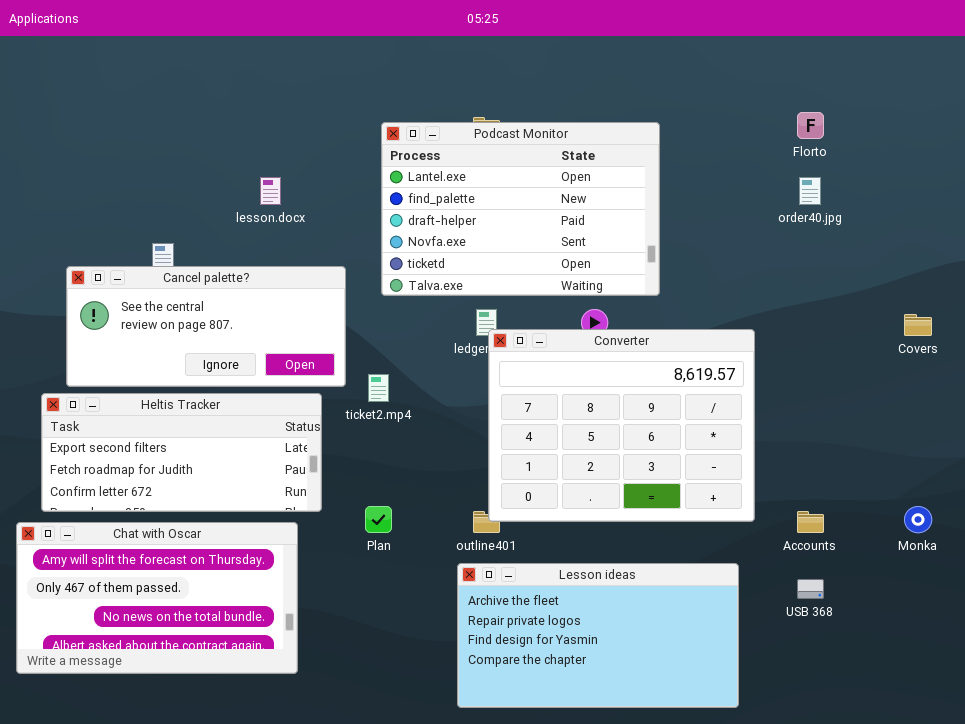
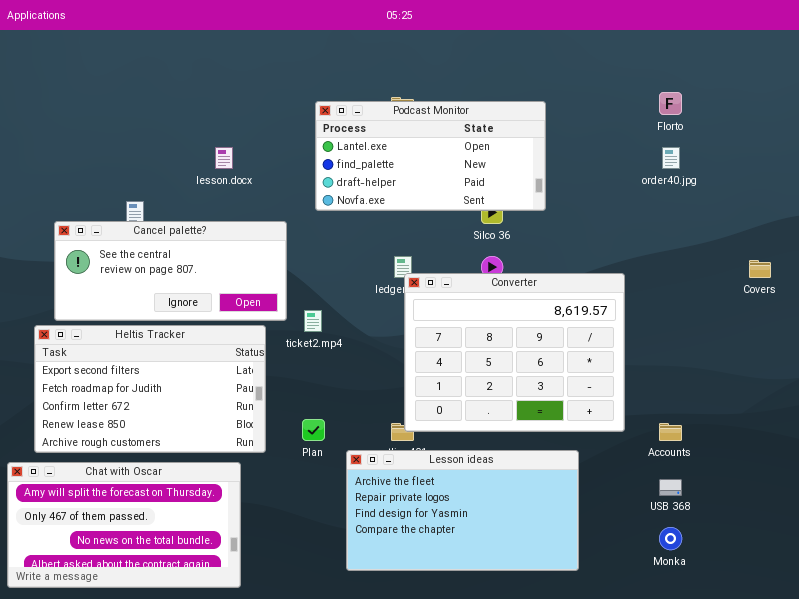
Podcast Monitor: [381,122,660,296] -> [315,101,546,211], resized
Heltis Tracker: [41,393,322,512] -> [34,325,266,453], resized
Monka: [904,506,932,533] -> [659,527,682,550], moved
Chat with Oscar: [16,522,298,674] -> [7,462,241,588], moved
Lesson ideas: [457,563,739,708] -> [346,450,579,571], moved

